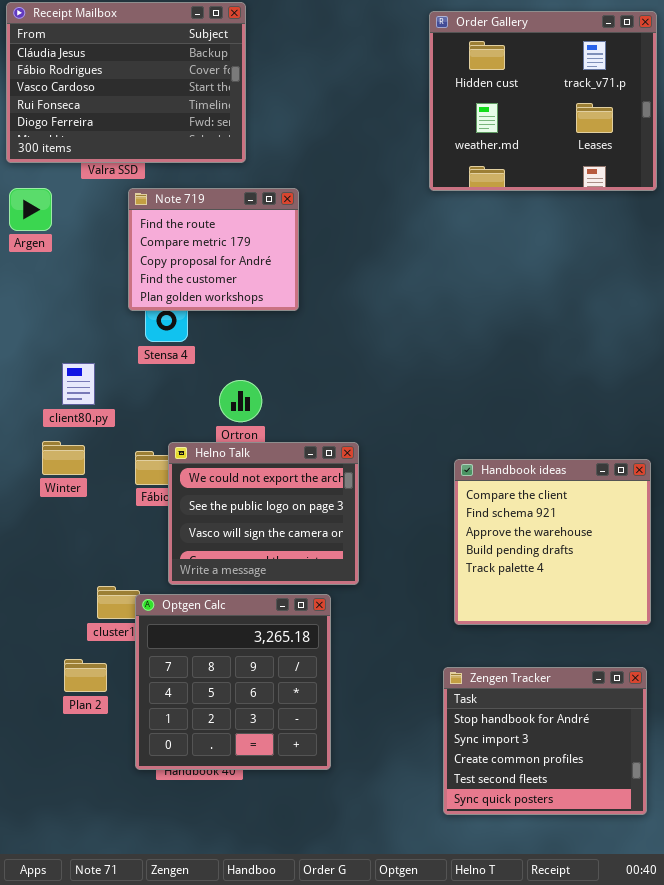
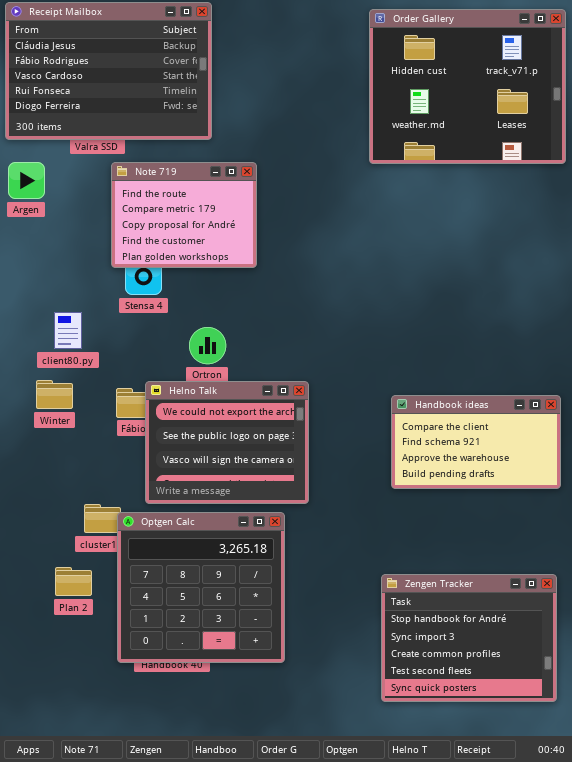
Handbook ideas: [454,459,651,625] -> [391,395,561,489], resized

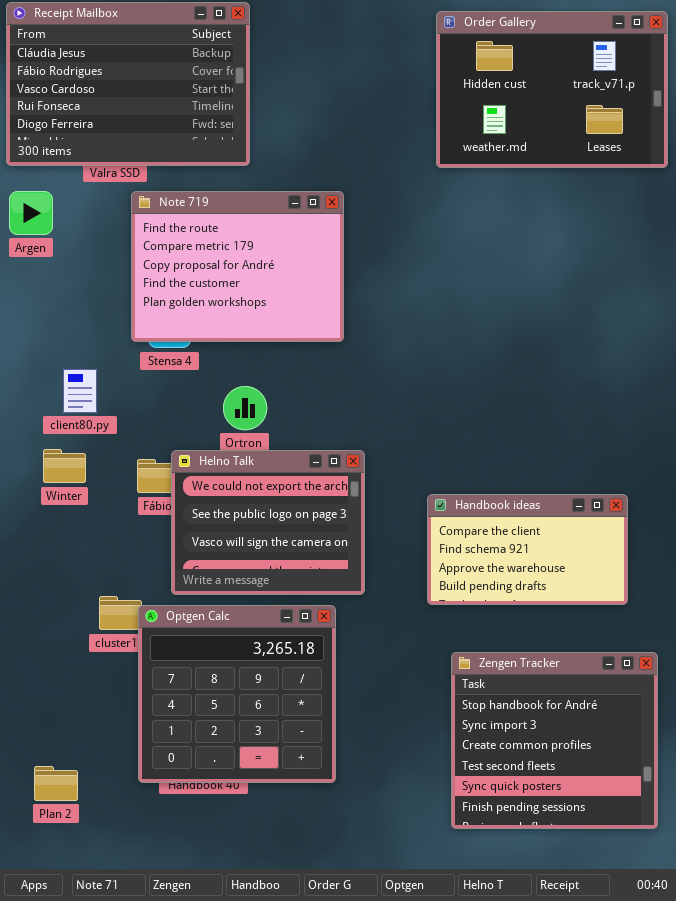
Order Gallery: [369,9,566,164] -> [436,11,668,168], resized
Note 719: [111,162,257,268] -> [131,191,344,342], resized
Handbook ideas: [391,395,561,489] -> [427,494,628,605], moved
Plan 2: [55,567,92,596] -> [34,766,78,801], moved
Zengen Tracker: [381,574,557,702] -> [451,652,658,829], resized

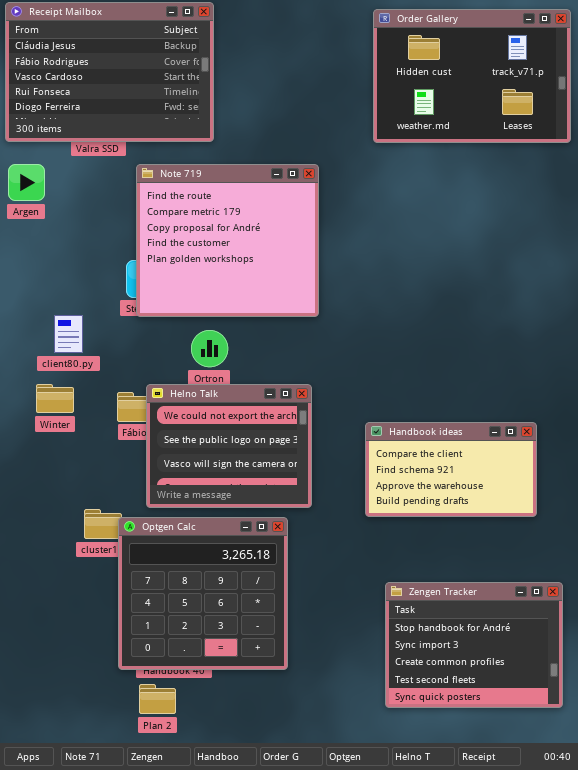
Note 719: [131,191,344,342] -> [136,164,319,317], moved, resized
Zengen Tracker: [451,652,658,829] -> [385,582,563,708], resized
Plan 2: [34,766,78,801] -> [139,684,176,714], moved

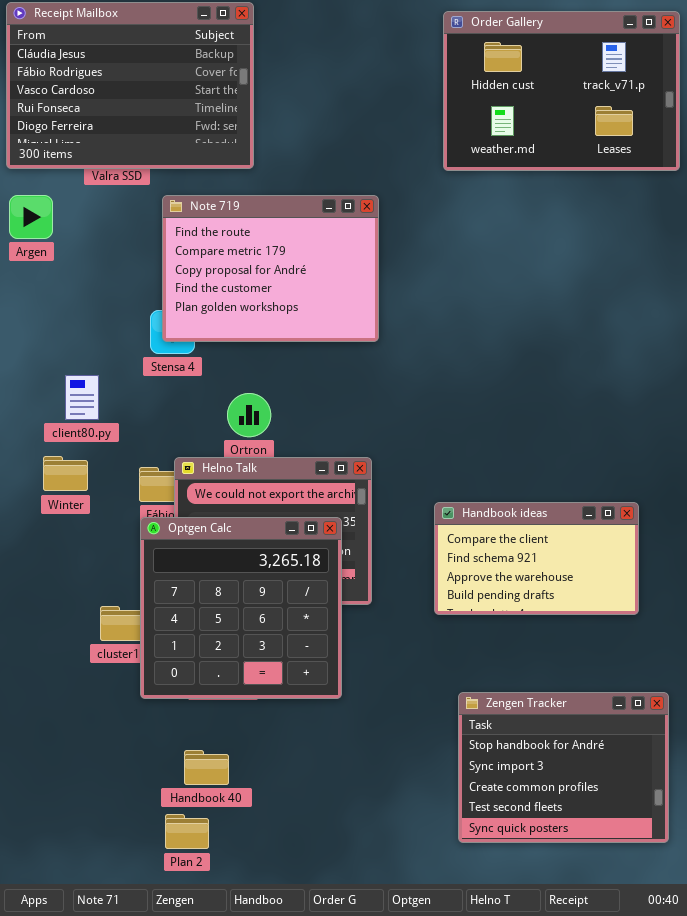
Note 719: [136,164,319,317] -> [162,195,379,342], resized
Optgen Calc: [118,517,288,670] -> [140,517,342,699], moved

